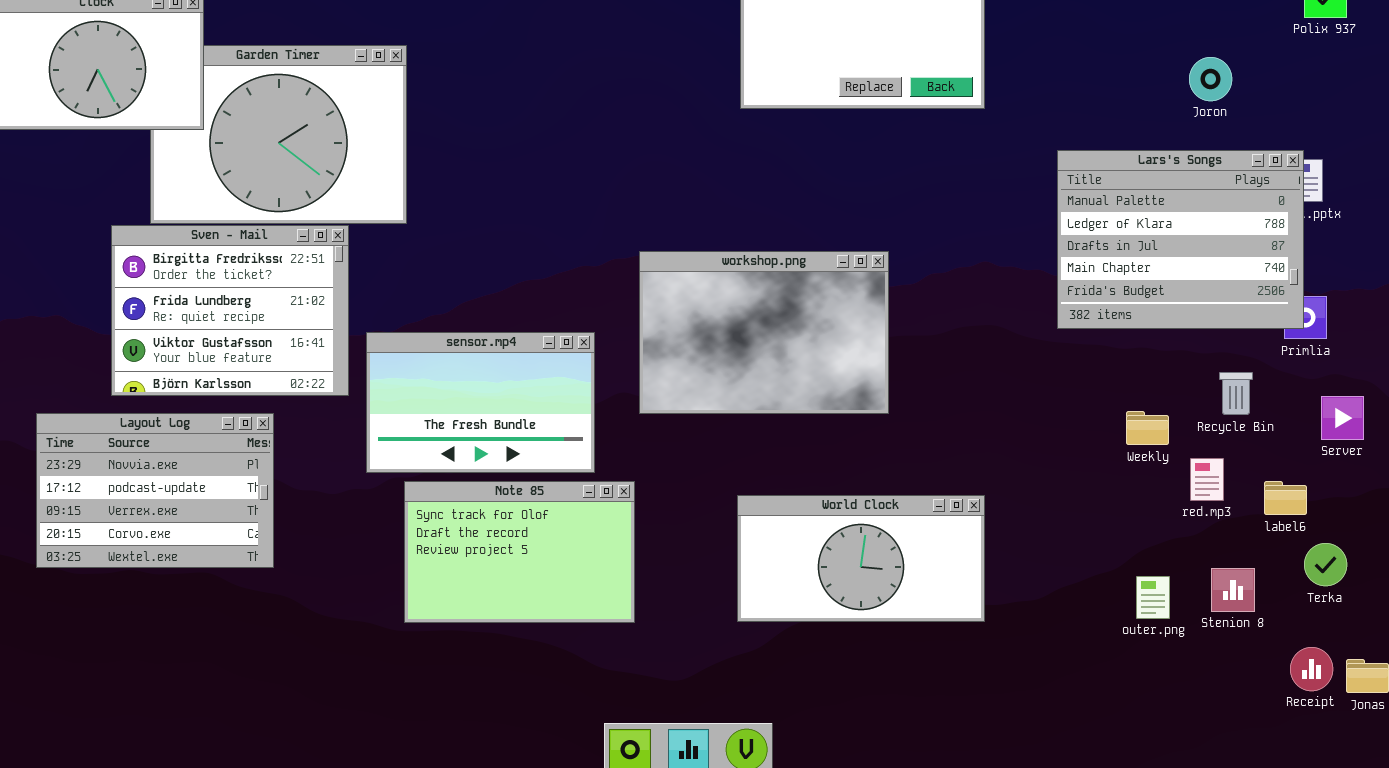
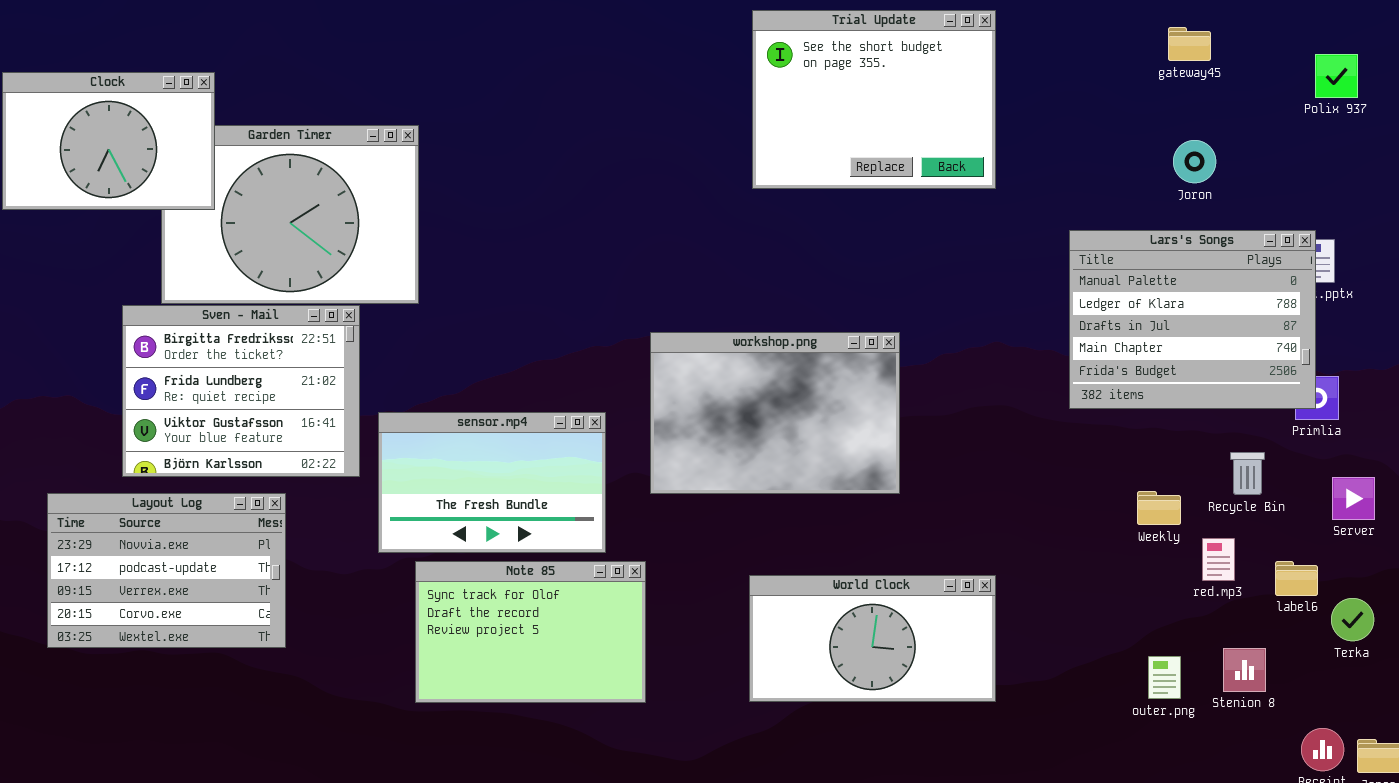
Joron: [1189,57,1232,101] -> [1173,140,1216,183], moved
Terka: [1304,543,1347,586] -> [1331,598,1374,641], moved

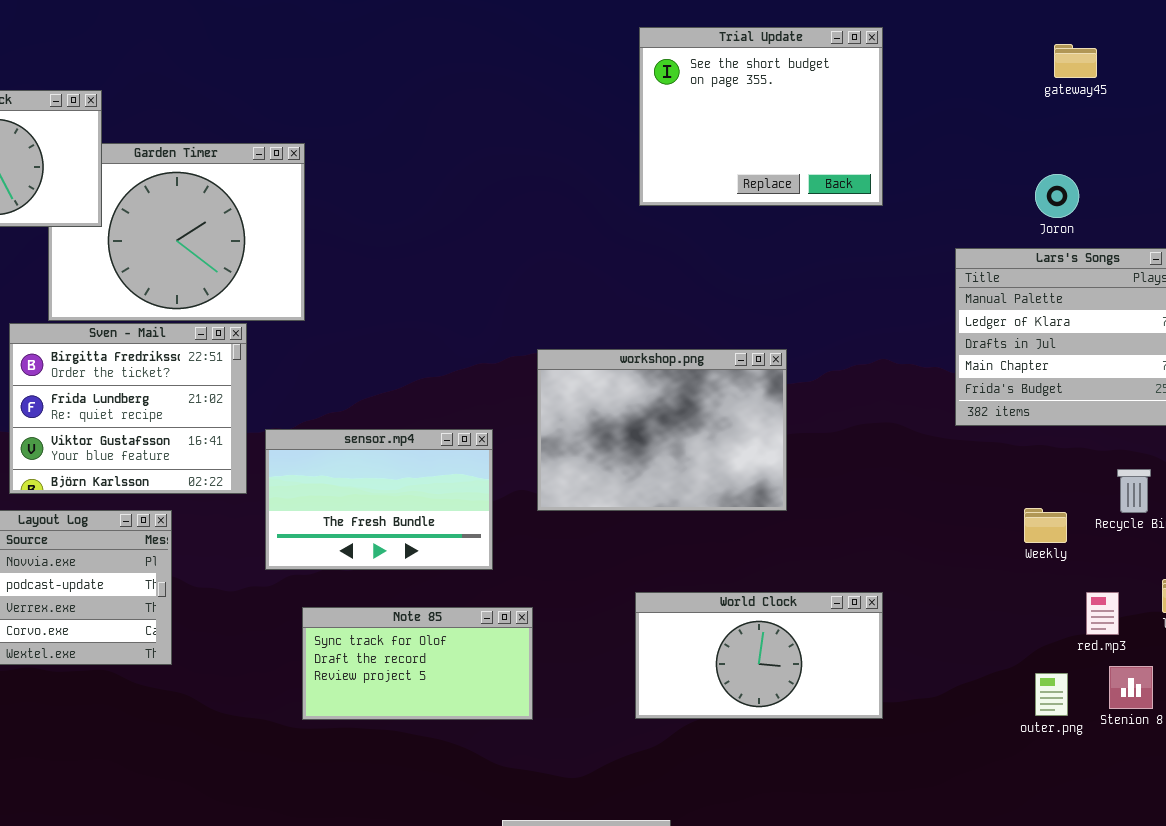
Joron: [1173,140,1216,183] -> [1035,174,1079,218], moved
red.mp3: [1202,538,1235,581] -> [1086,592,1119,635], moved
Note 85: [415,561,646,703] -> [302,607,533,720], resized

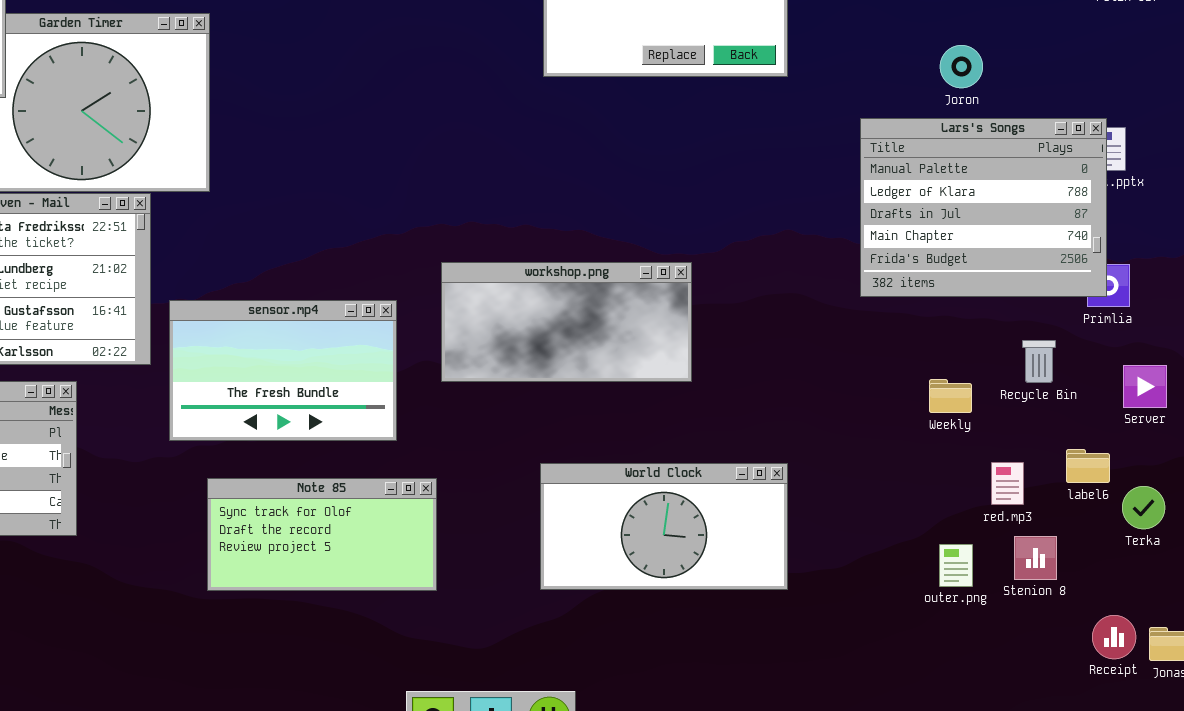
workshop.png: [537,349,787,511] -> [441,262,692,382], resized

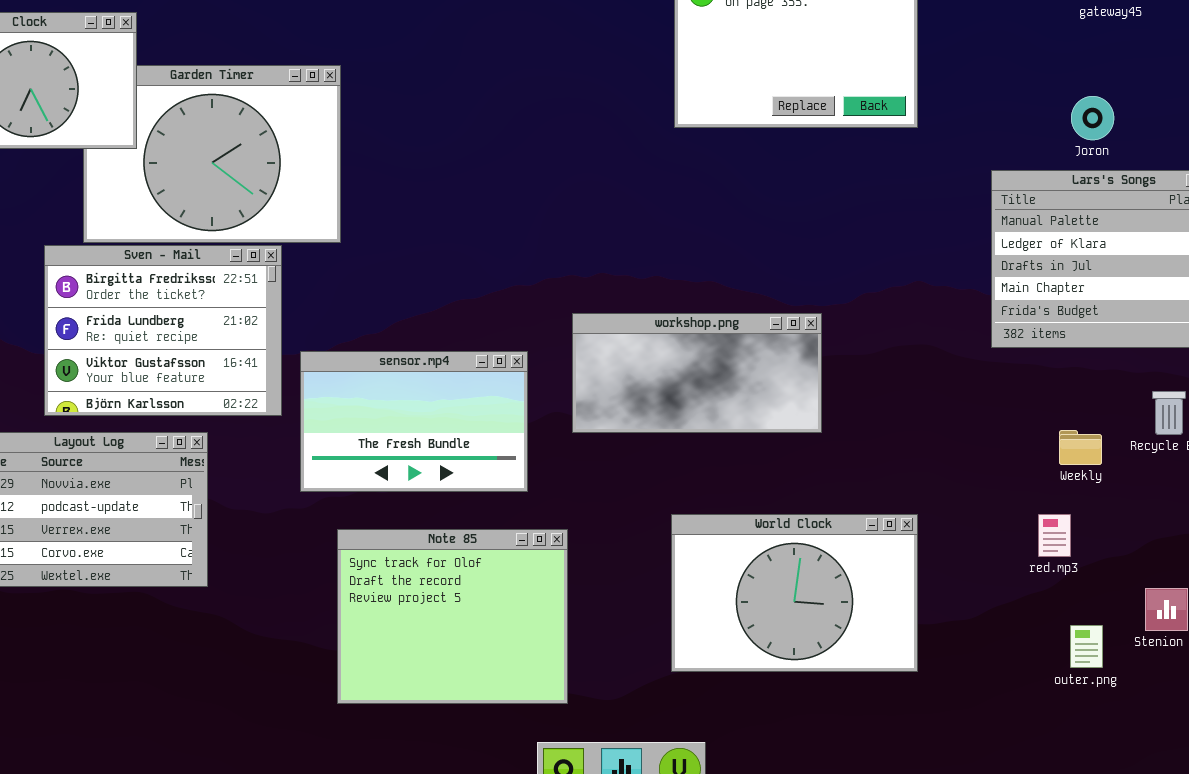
red.mp3: [991,462,1024,505] -> [1038,514,1071,557], moved
World Clock: [540,463,788,590] -> [671,514,918,672], resized
Note 85: [207,478,437,591] -> [337,529,568,704], resized
outer.png: [939,544,973,587] -> [1070,625,1103,668], moved

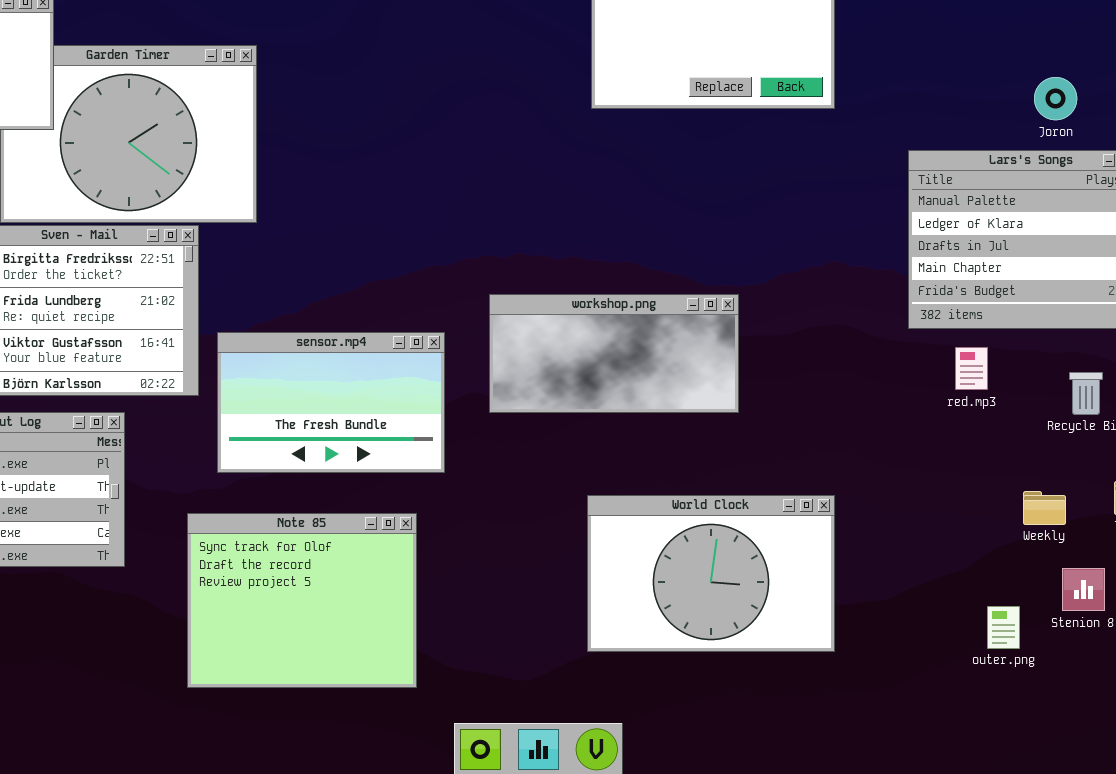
Joron: [1071,96,1114,140] -> [1034,77,1077,120], moved
Weekly: [1059,430,1102,465] -> [1023,491,1066,525], moved
red.mp3: [1038,514,1071,557] -> [955,347,988,390], moved
Note 85: [337,529,568,704] -> [187,513,417,688], moved

